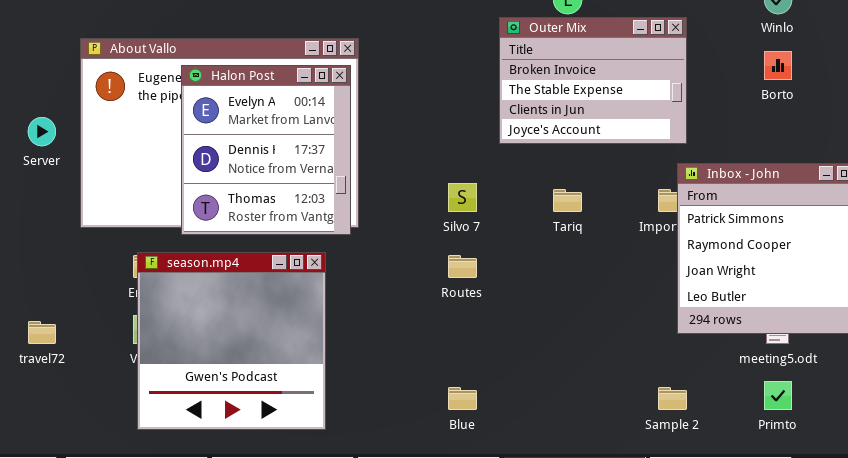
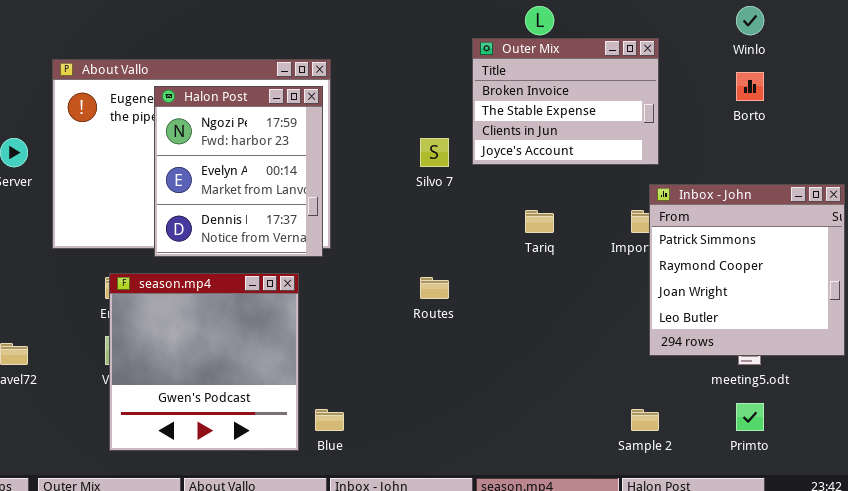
Halon Post: [181,65,351,235] -> [154,86,323,257], scrolled up 1 row
Silvo 7: [448,183,477,212] -> [420,138,449,167], moved
Blue: [448,387,477,410] -> [315,409,344,431], moved

